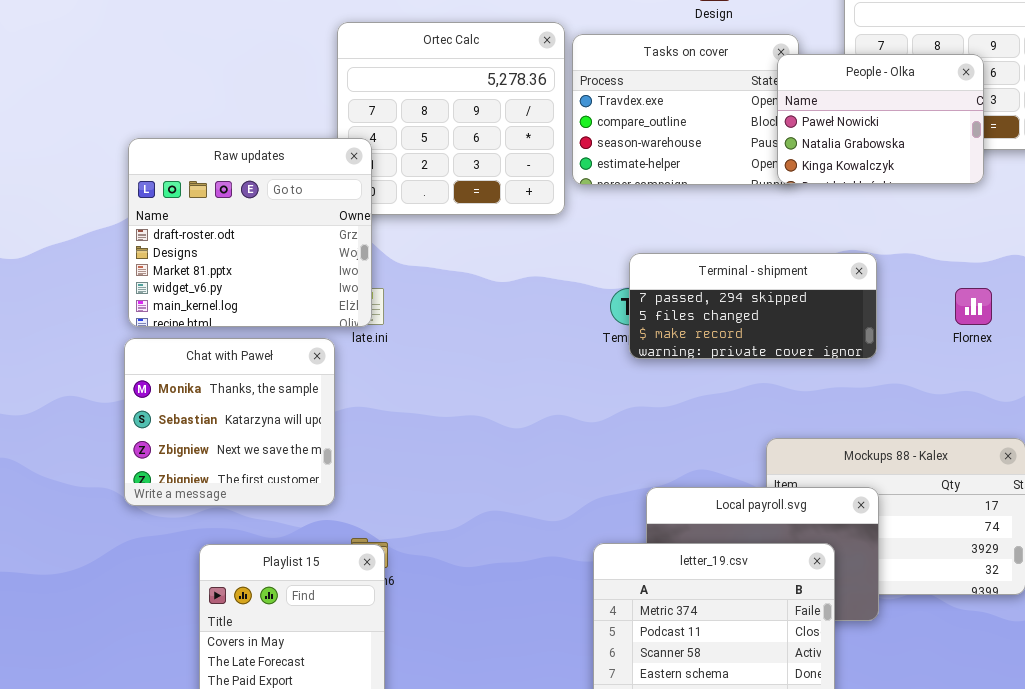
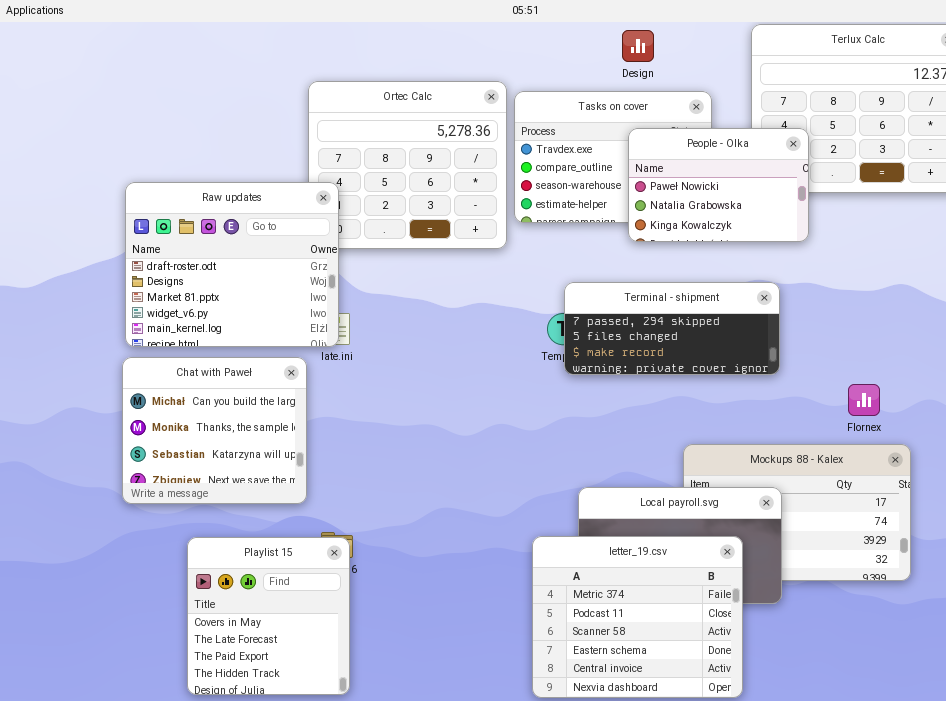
People - Olka: [777,54,984,184] -> [628,128,809,242], moved
Flornex: [955,288,992,325] -> [848,384,880,416], moved
Chat with Paweł: [124,338,335,506] -> [122,357,307,504], scrolled up 1 row

